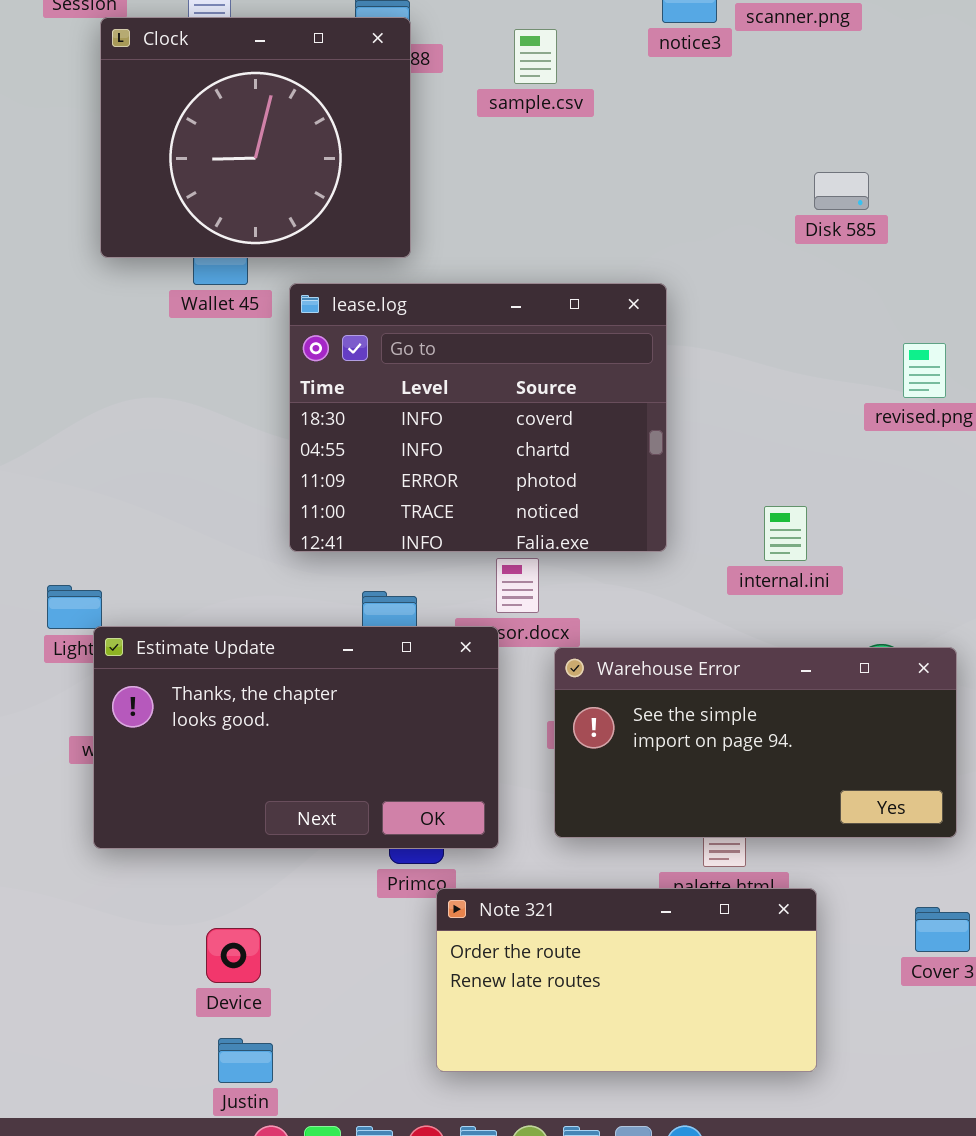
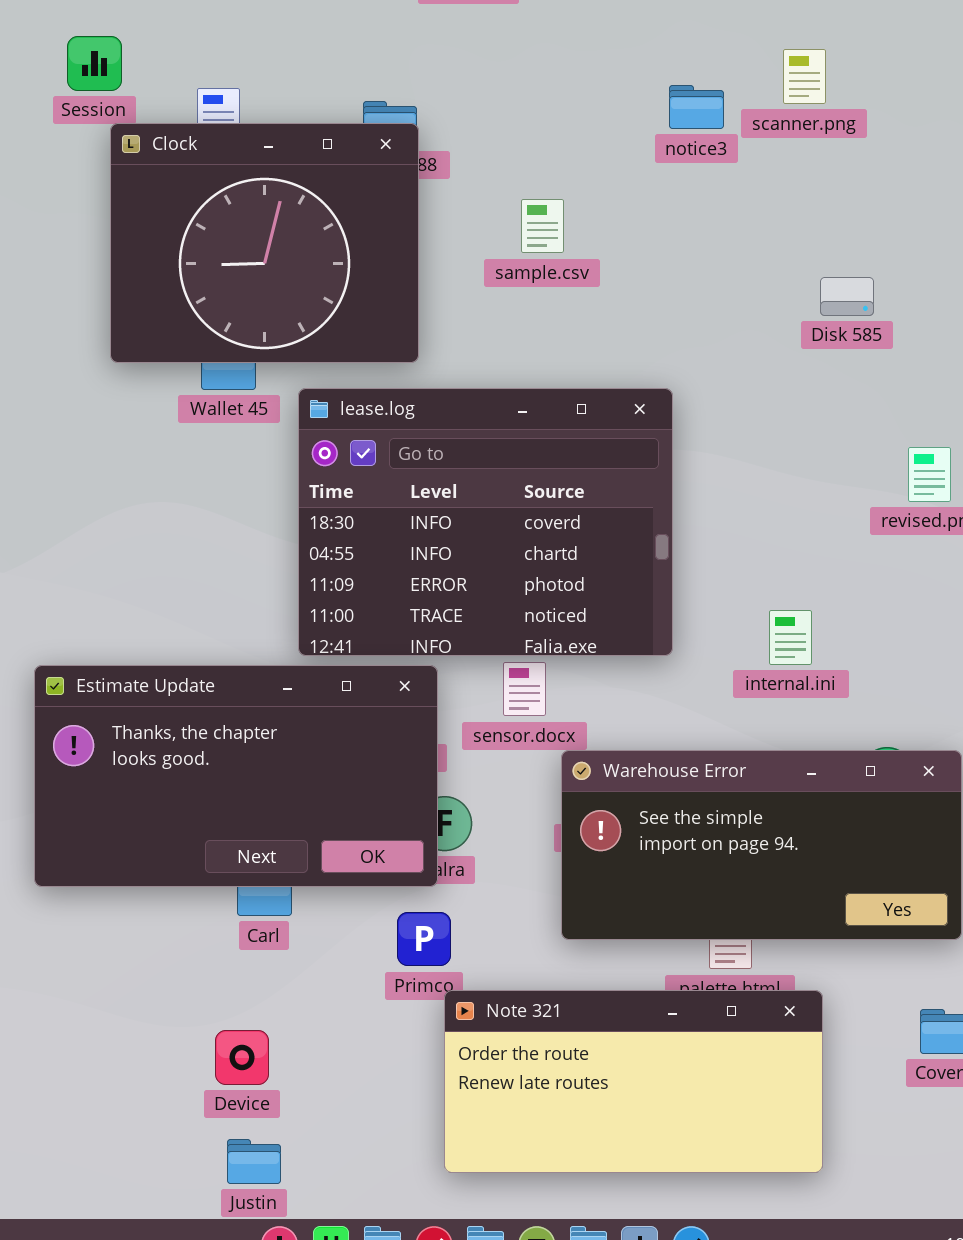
sample.csv: [514,29,557,84] -> [521,199,564,253], moved
Estimate Update: [93,626,499,849] -> [34,665,438,887], moved

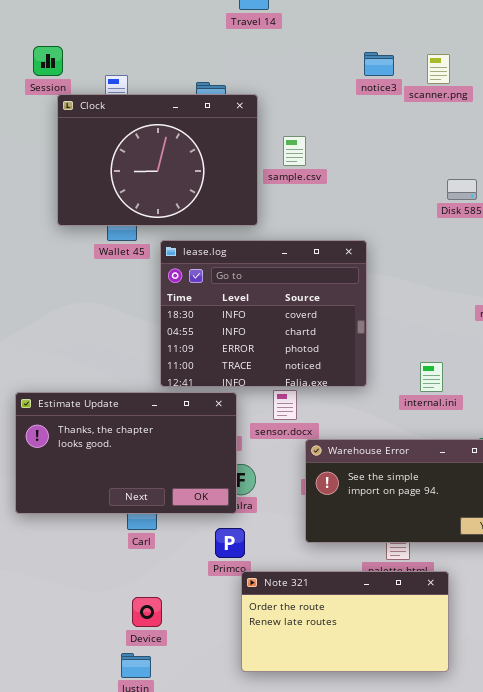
notice3: [669,85,724,129] -> [364,52,394,76], moved
Clock: [110,123,419,363] -> [57,94,258,226], resized
Device: [215,1030,269,1085] -> [132,597,162,627], moved

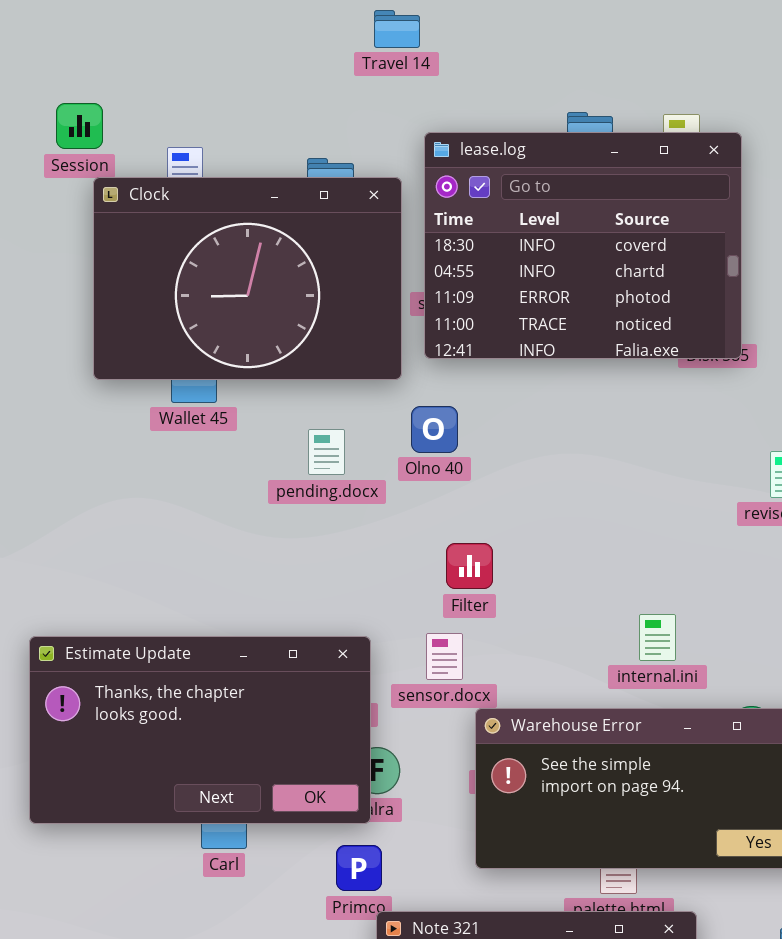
lease.log: [160,240,367,387] -> [424,132,742,359], moved
internal.ini: [420,362,443,392] -> [639,614,676,661], moved

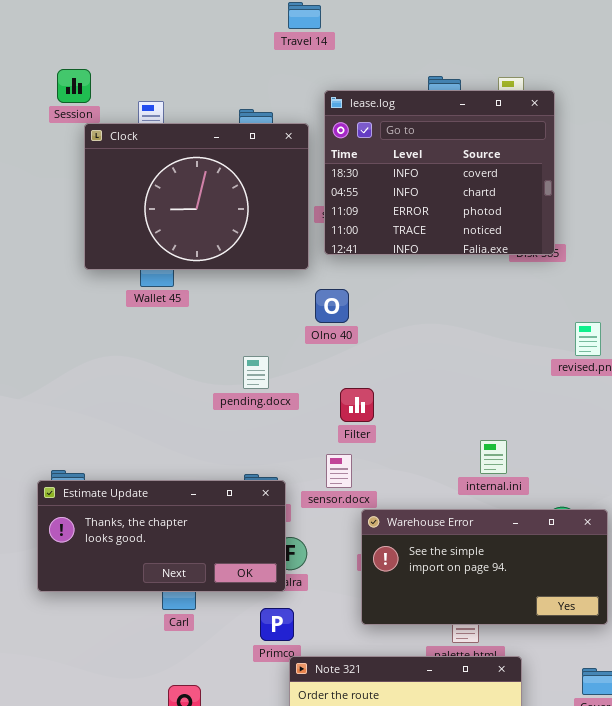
pending.docx: [308,429,345,475] -> [243,356,269,389], moved
Estimate Update: [29,636,371,824] -> [37,480,286,592], resized

